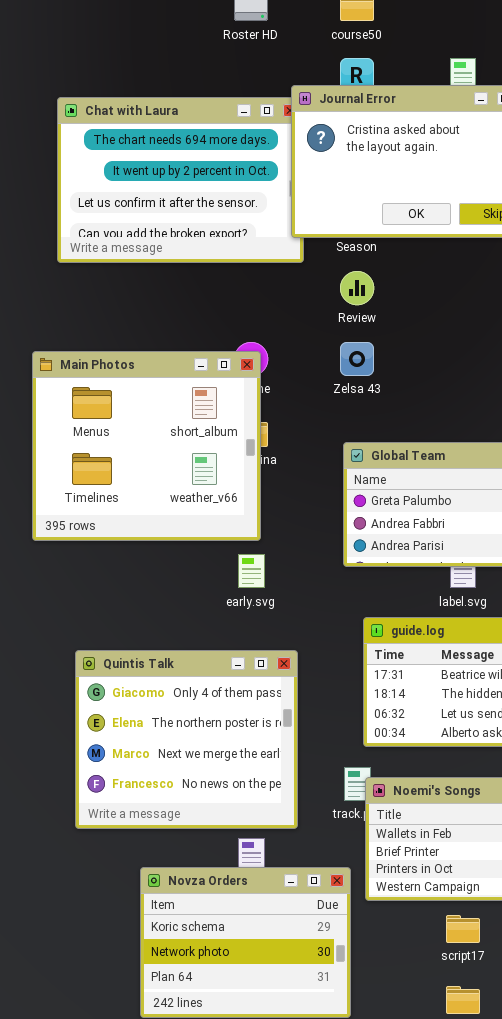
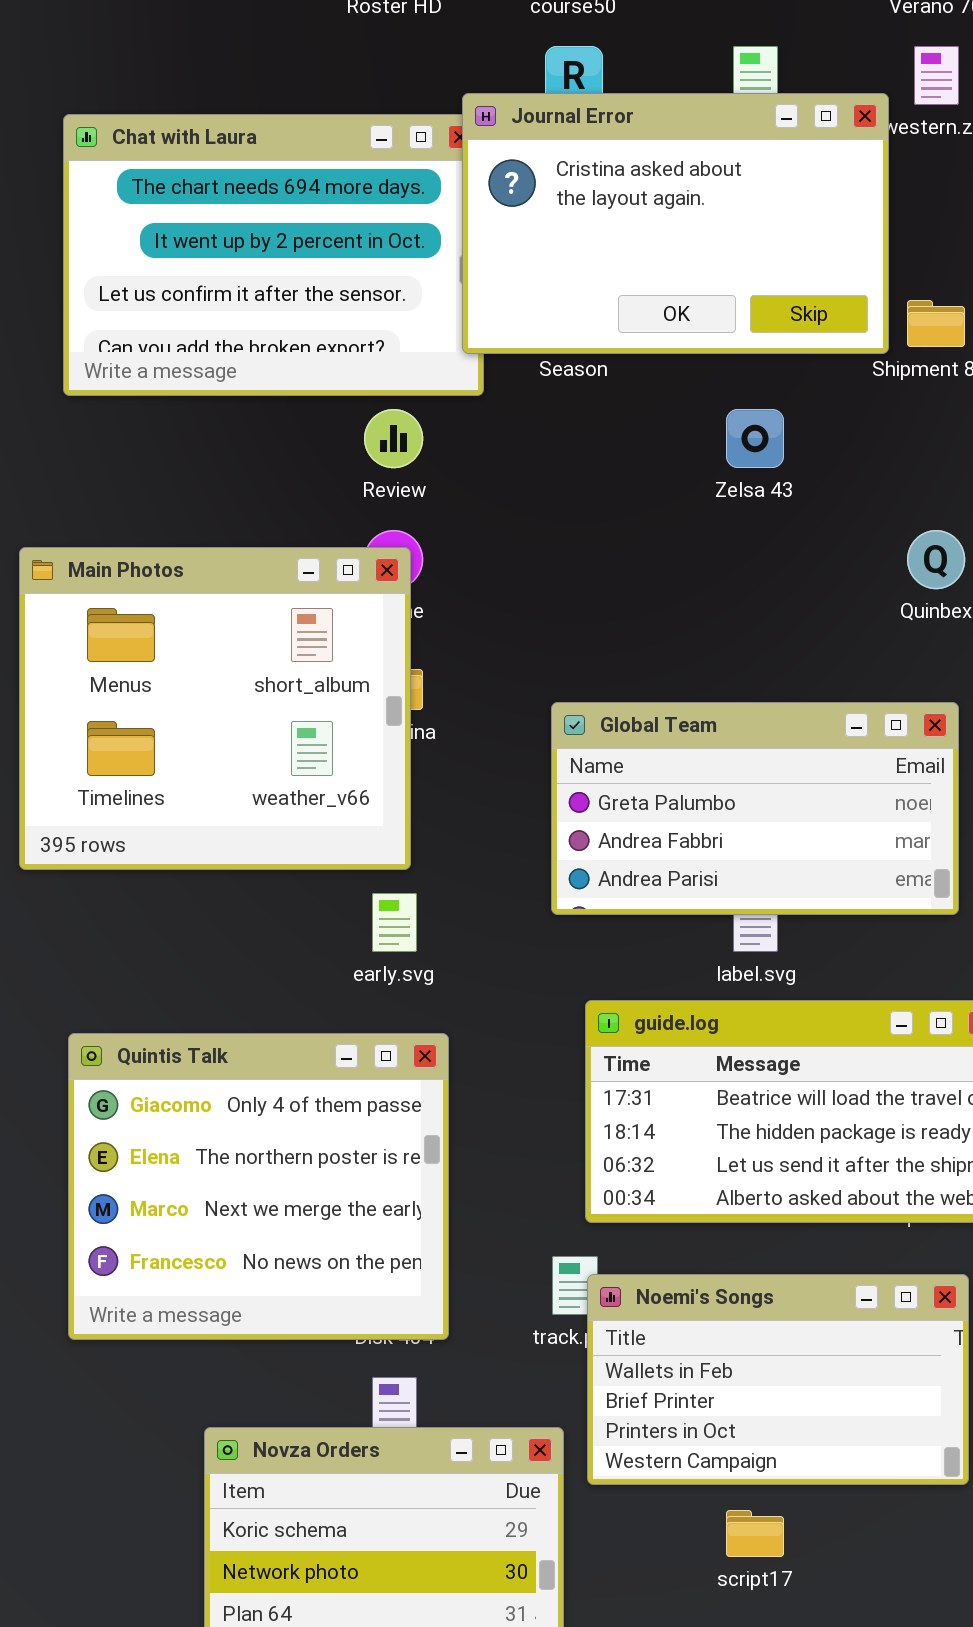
Review: [340,271,374,305] -> [364,409,423,468], moved
Zelsa 43: [340,342,374,376] -> [726,409,784,468], moved
Quintis Talk: [75,650,298,829] -> [68,1033,449,1340], moved

